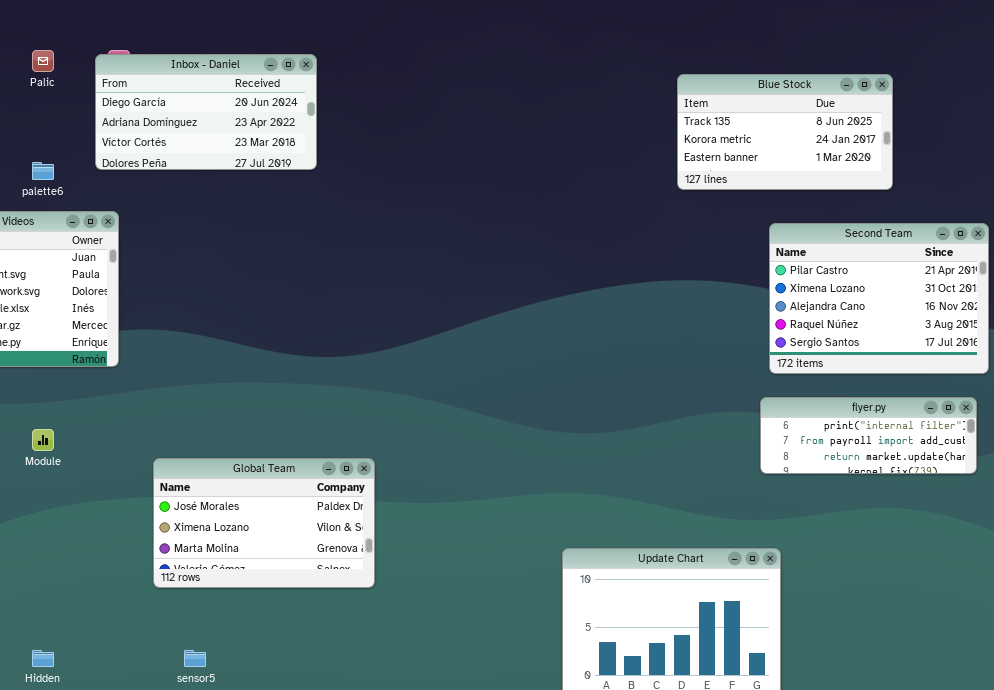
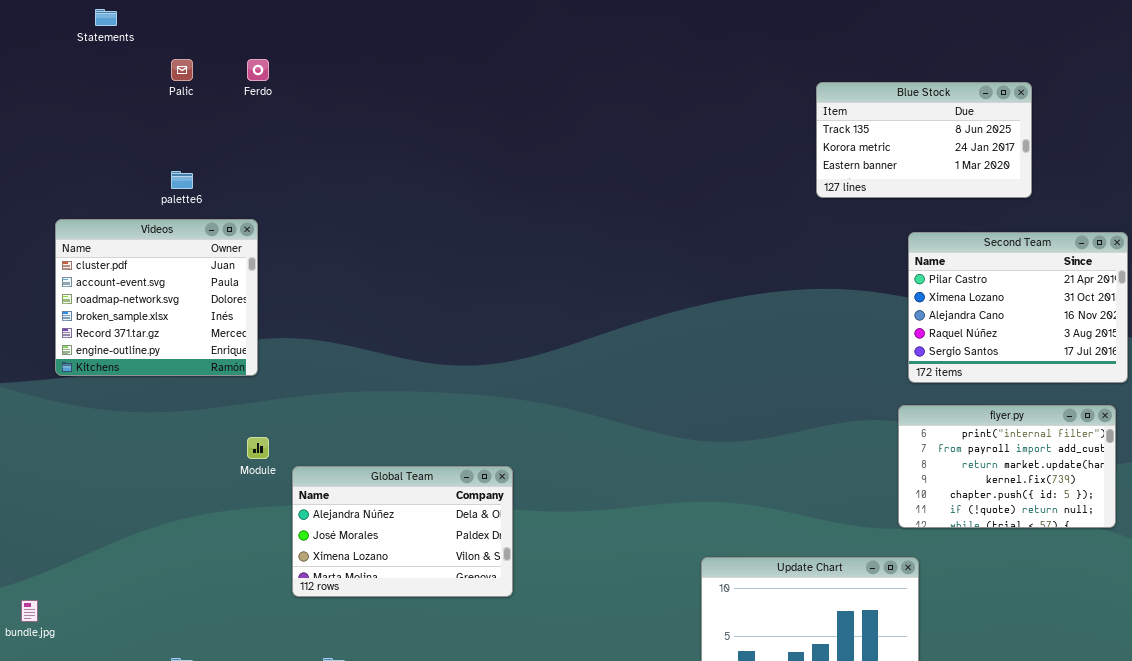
Inbox - Daniel: [95,54,317,170] -> none, closed
flyer.py: [760,397,977,474] -> [898,405,1116,528], resized
Module: [32,429,54,451] -> [247,437,269,459], moved
Global Team: [153,458,375,588] -> [292,466,513,597], scrolled up 1 row

